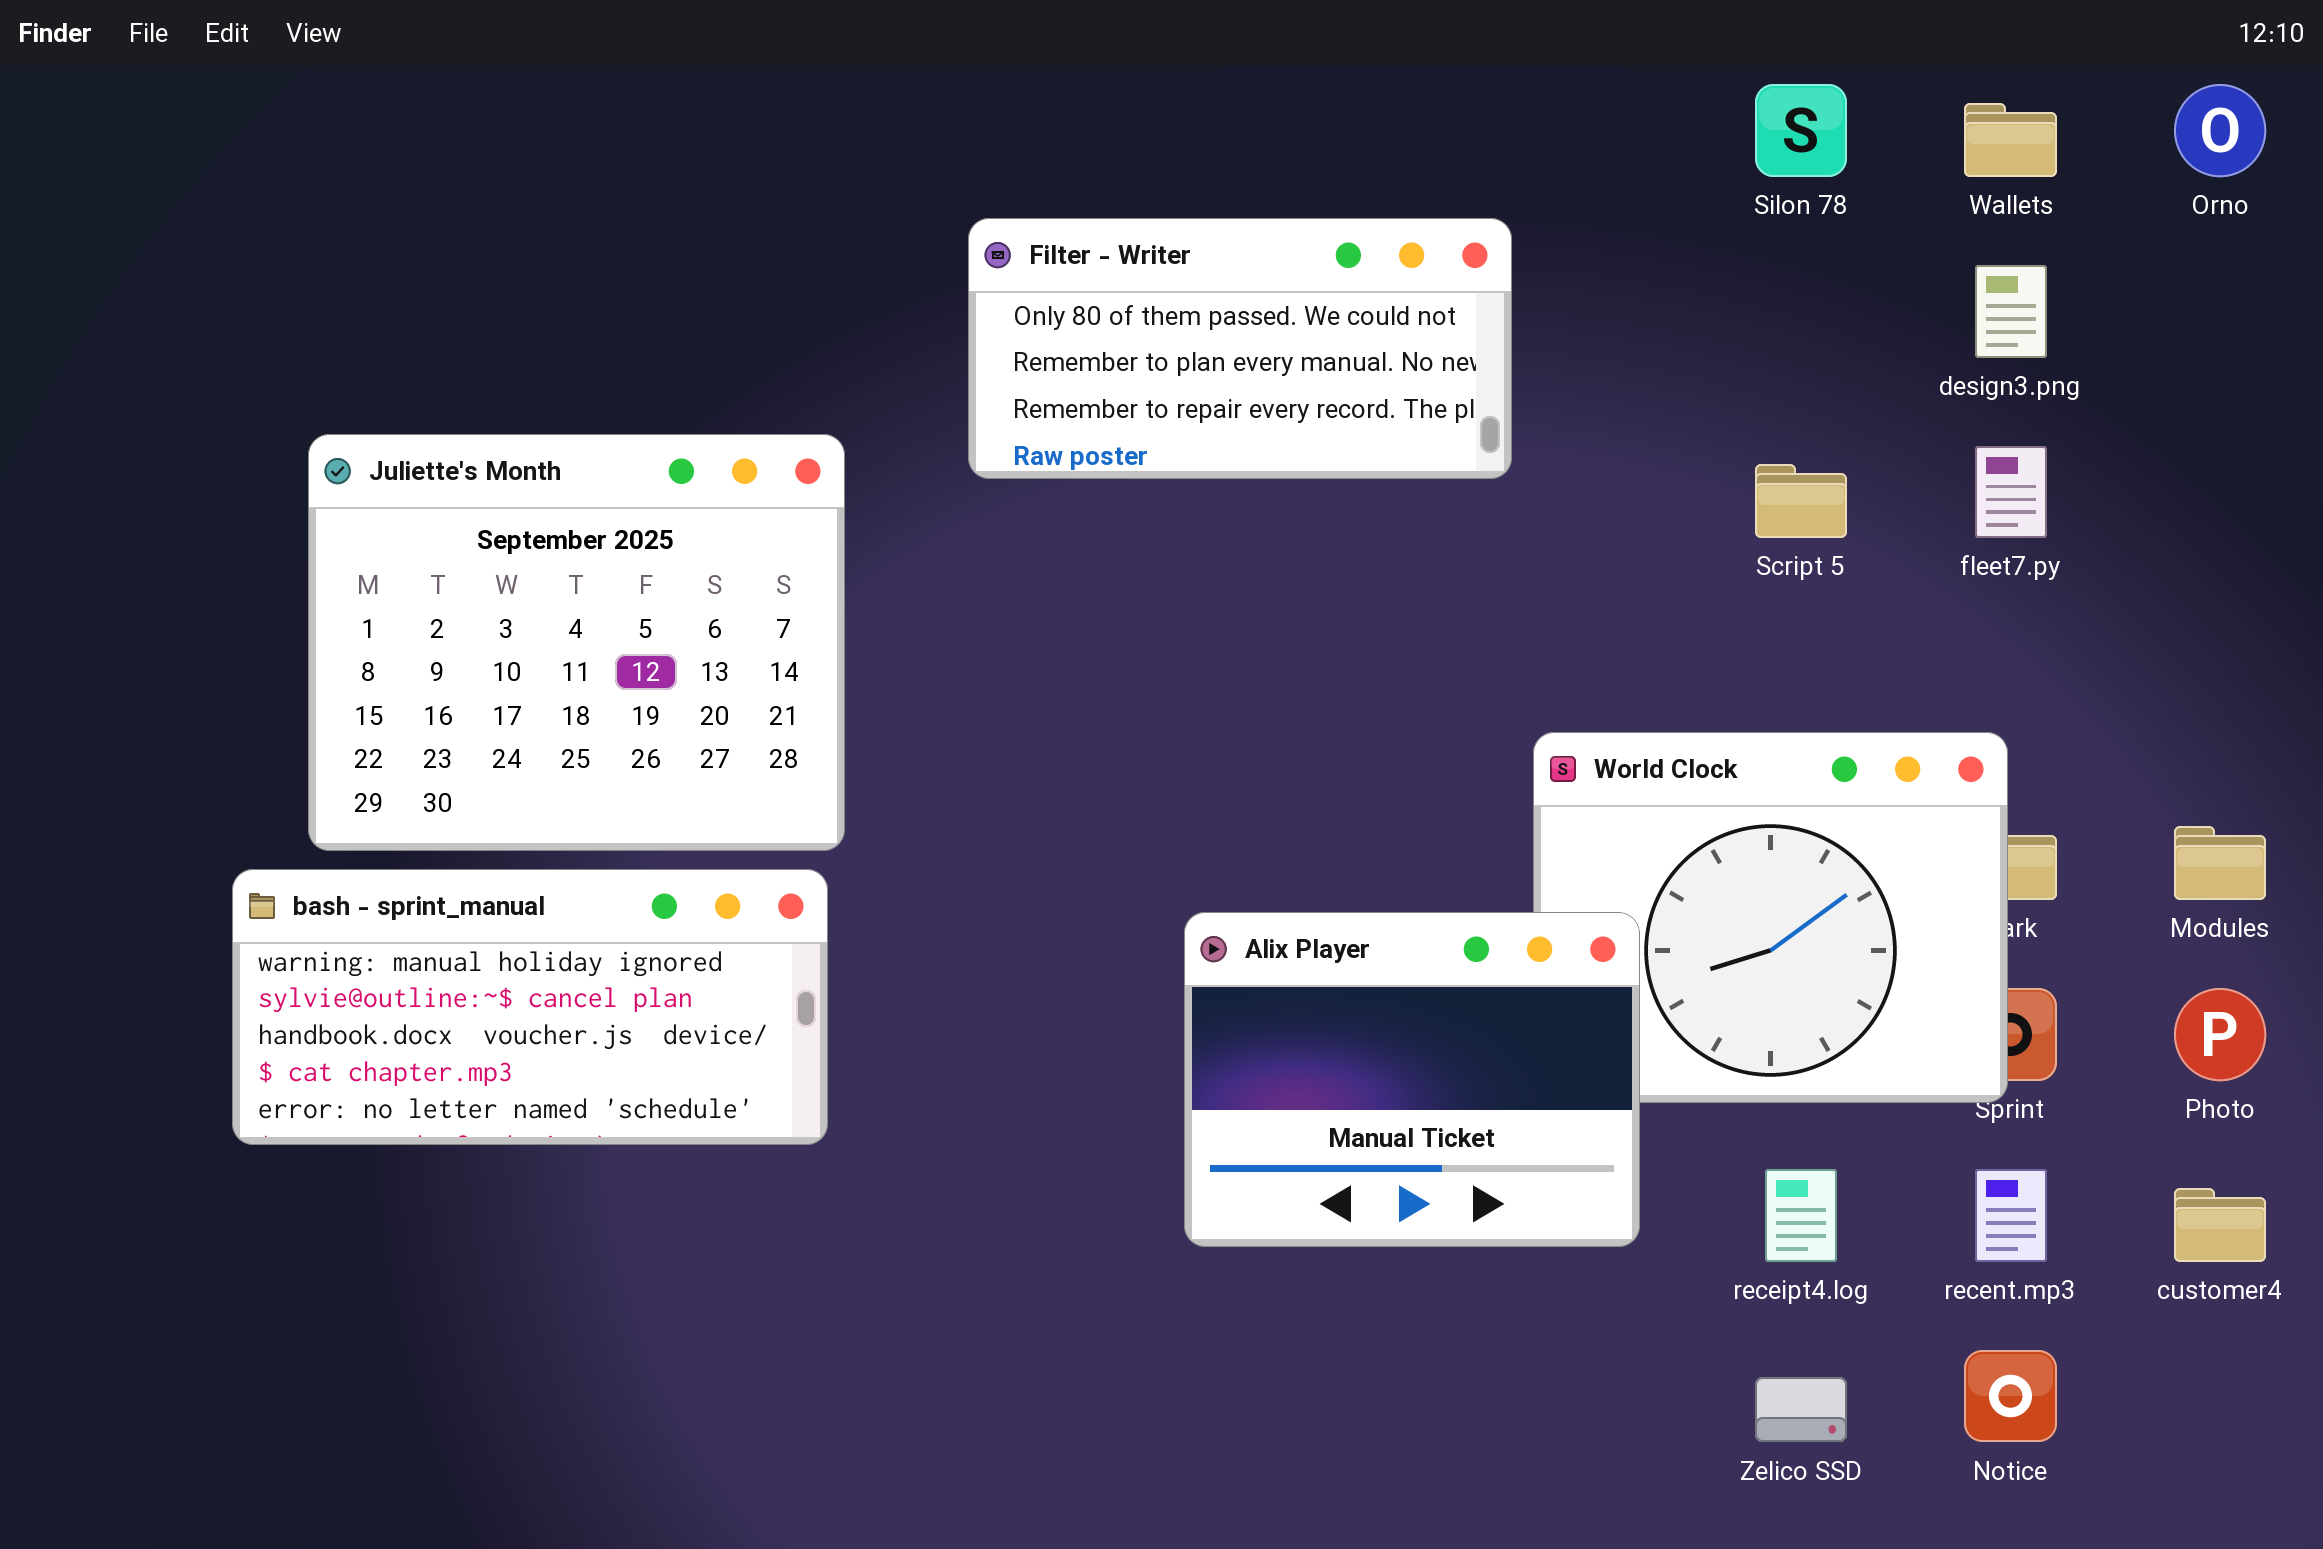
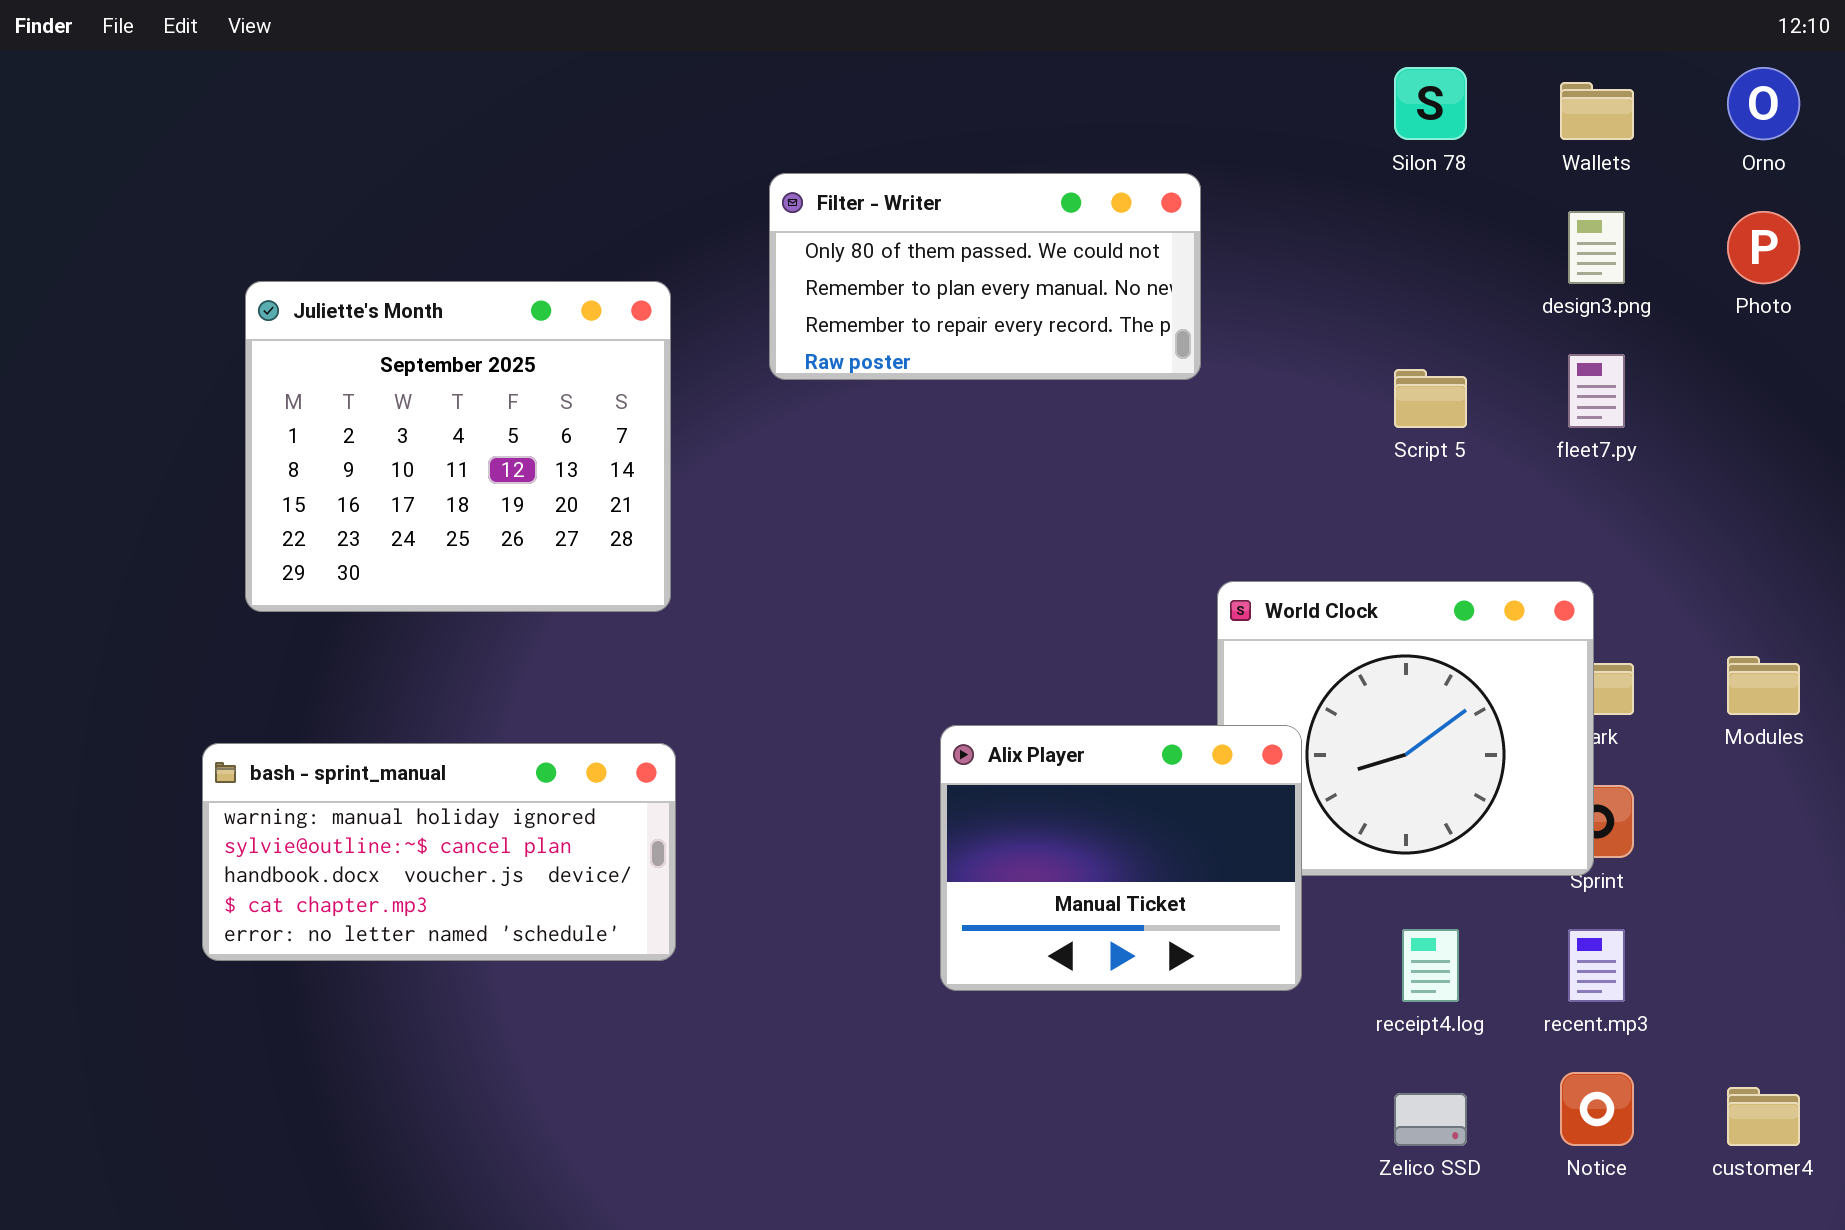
Juliette's Month: [308,434,845,851] -> [245,281,671,612], moved
bash - sprint_manual: [232,869,828,1145] -> [202,743,676,961], moved
Photo: [2174,988,2266,1081] -> [1727,211,1800,284], moved
customer4: [2174,1188,2266,1262] -> [1727,1087,1800,1146], moved

